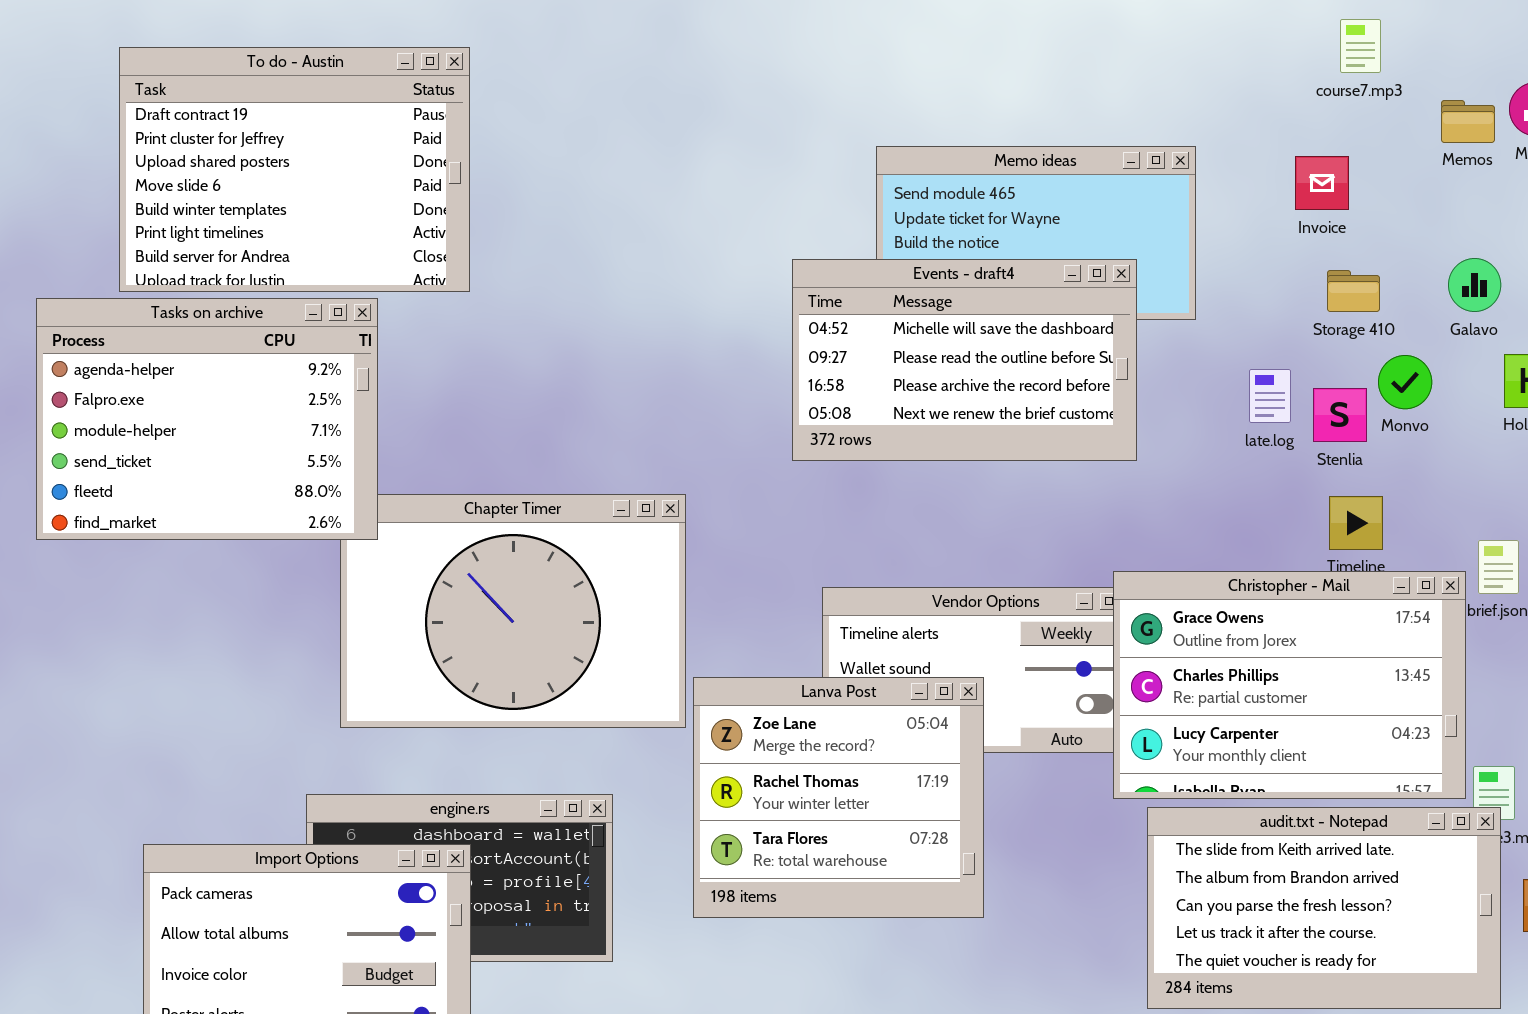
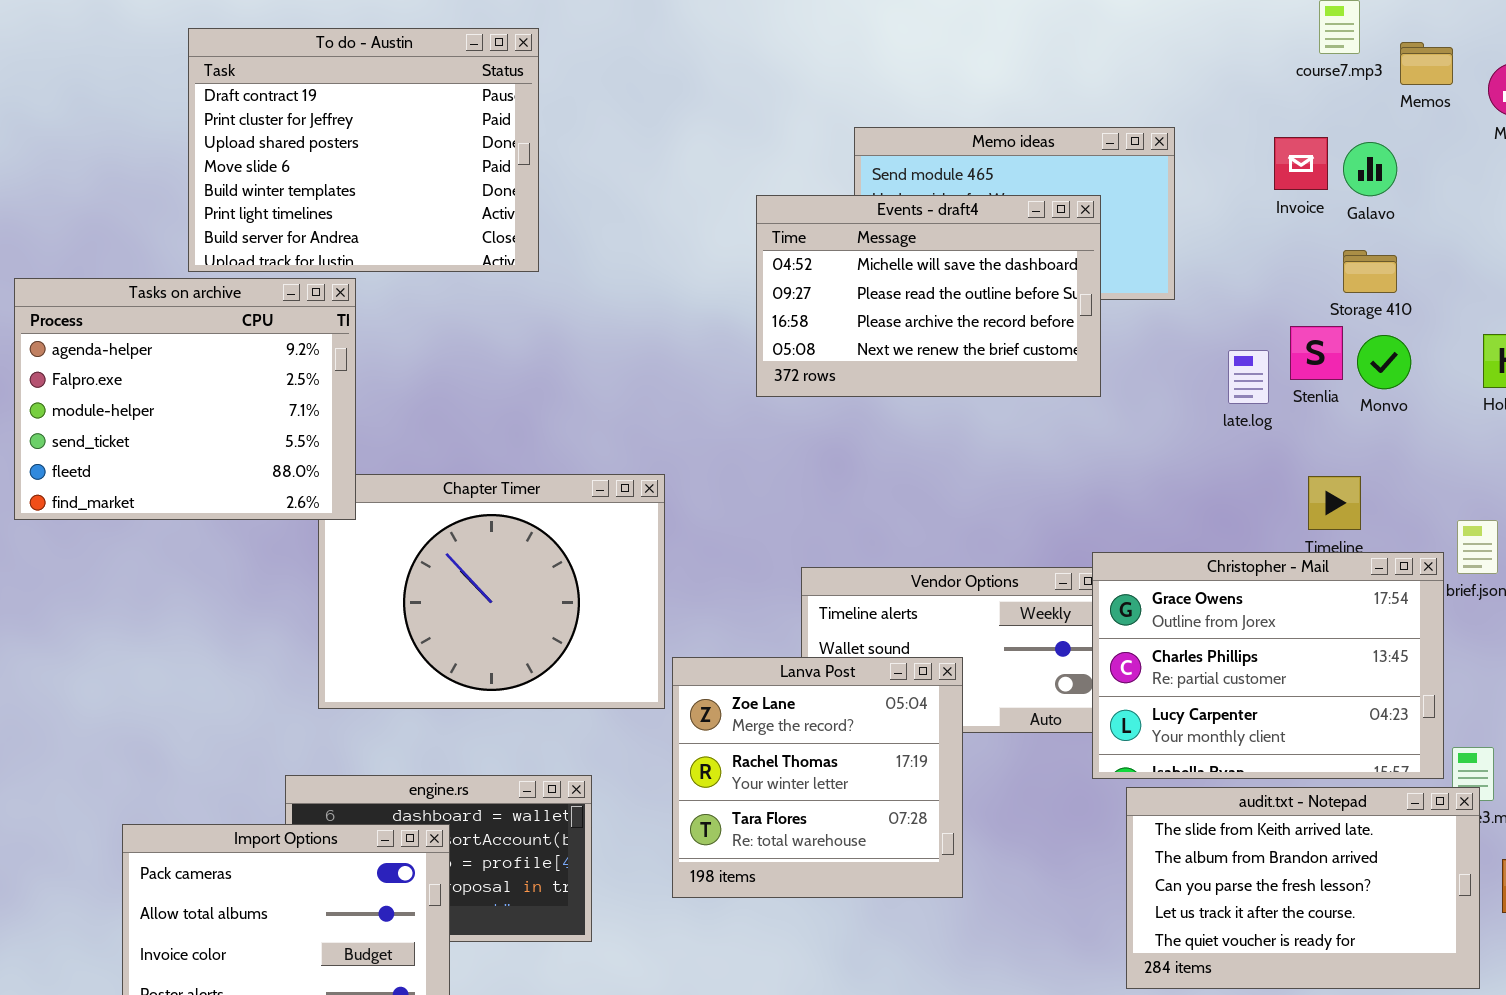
To do - Austin: [119,47,470,292] -> [188,28,539,272], moved
Memos: [1441,100,1495,143] -> [1400,42,1453,85], moved
Galavo: [1448,258,1501,312] -> [1343,142,1397,196], moved
Events - draft4: [792,259,1137,461] -> [756,195,1101,397], moved
Storage 410: [1327,270,1380,312] -> [1343,250,1397,293], moved
Stenlia: [1313,388,1367,442] -> [1290,326,1343,380], moved

